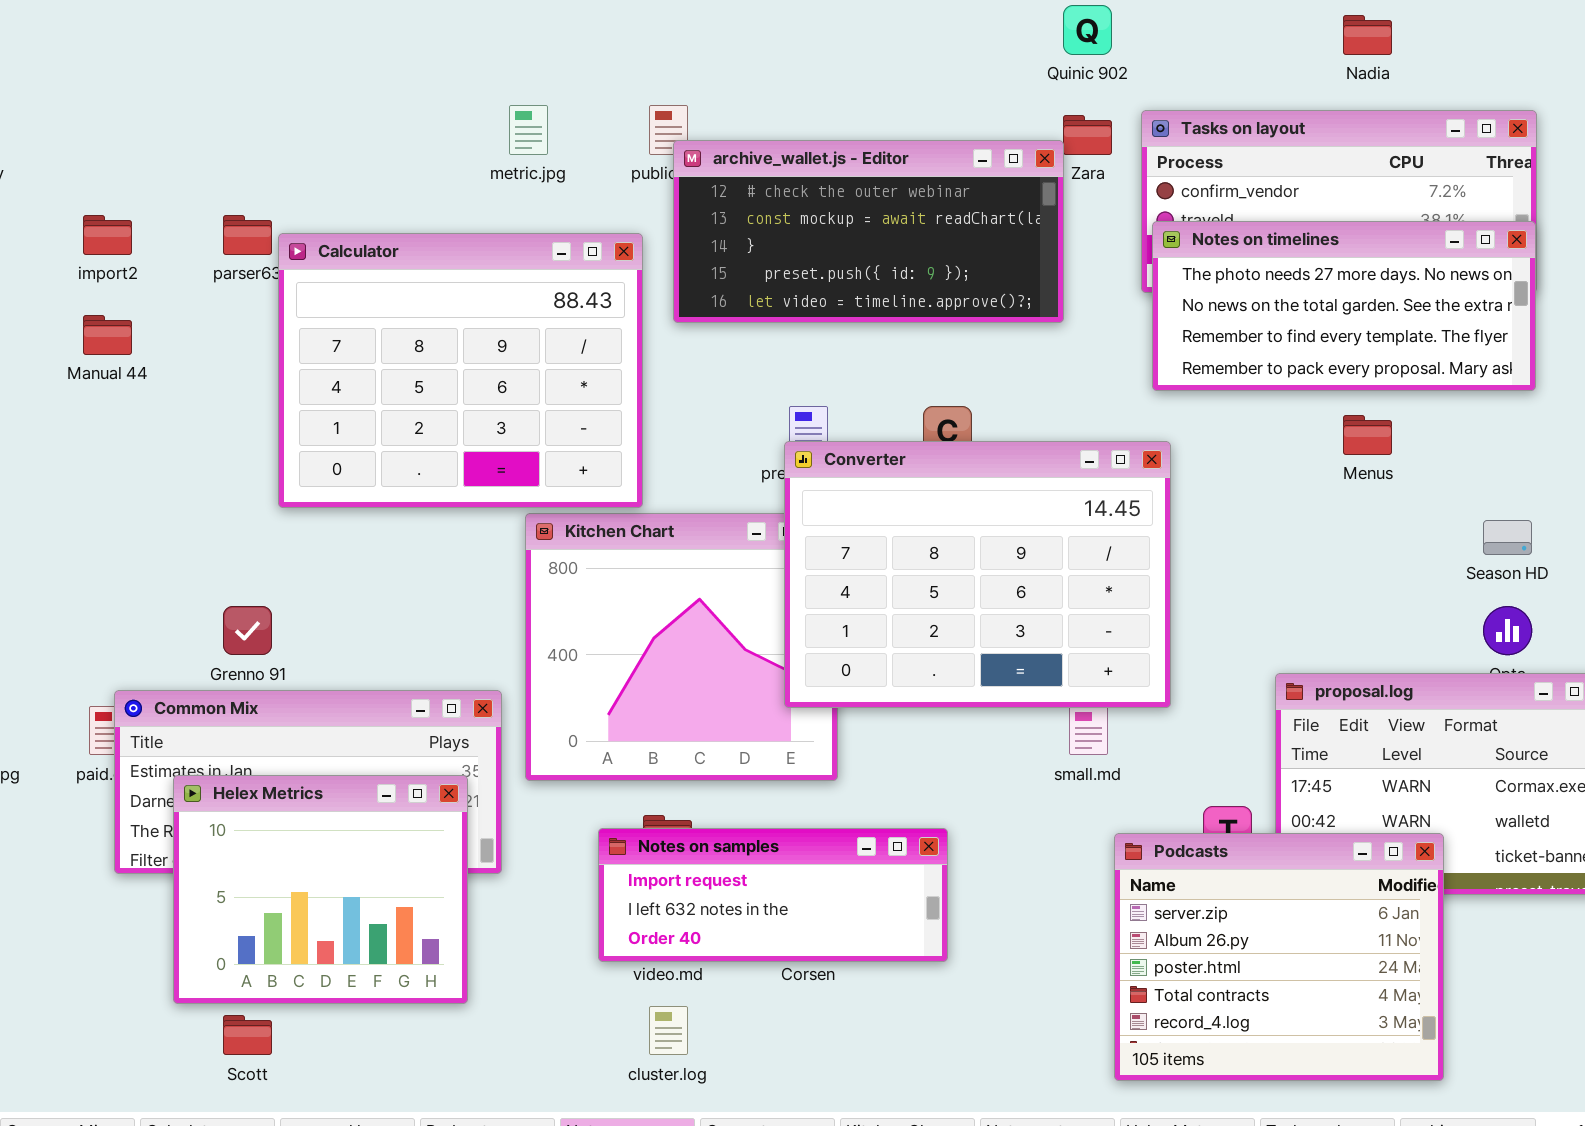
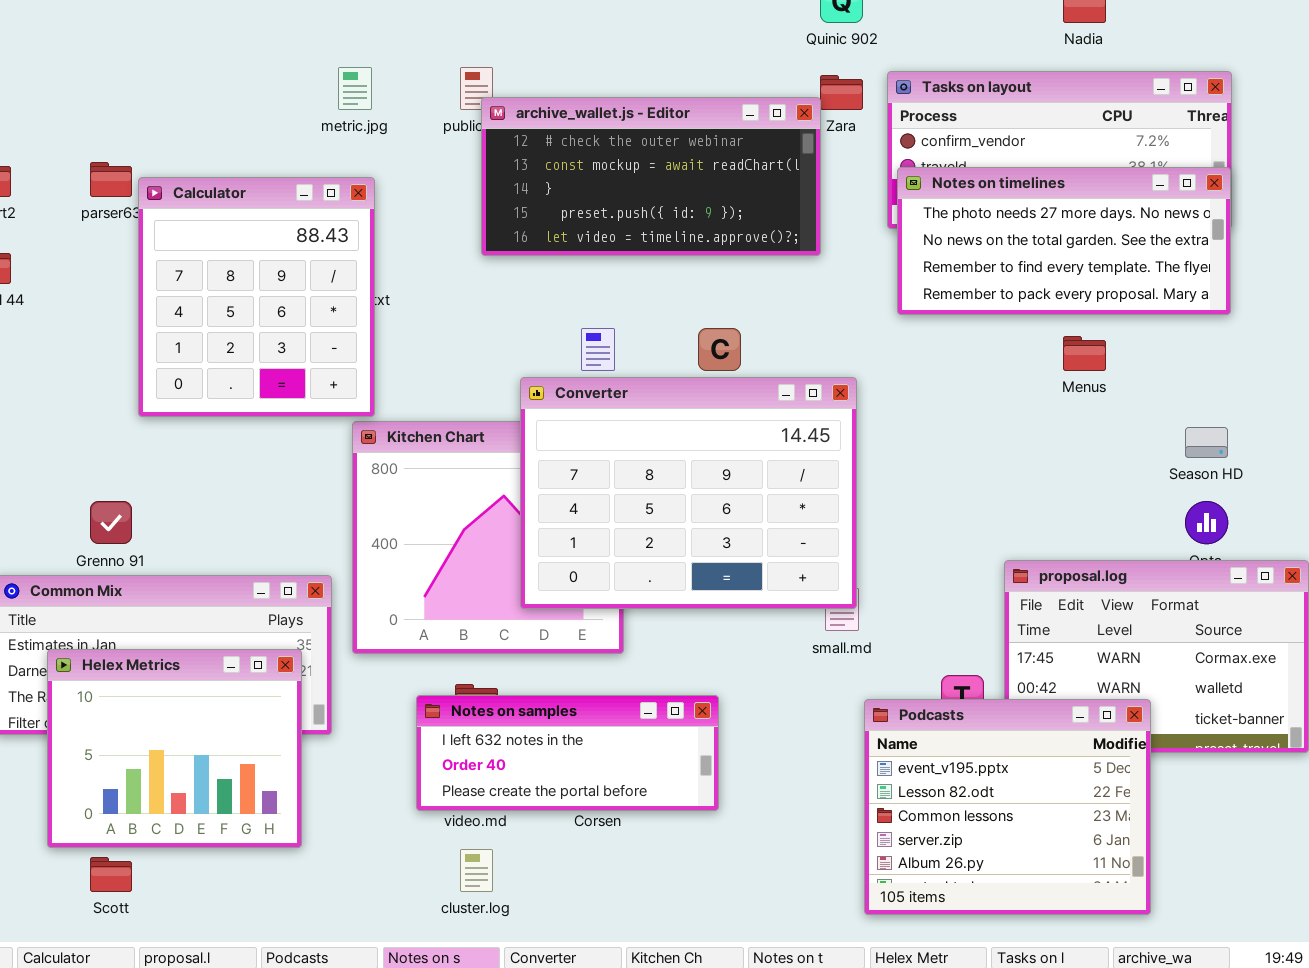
Calculator: [278,233,643,508] -> [138,177,375,417], resized
Converter: [784,441,1171,708] -> [520,377,857,609], moved
Notes on samples: [598,828,948,962] -> [416,695,719,811], scrolled down 1 row
Podcasts: [1114,833,1444,1081] -> [864,699,1151,915], scrolled up 3 rows

